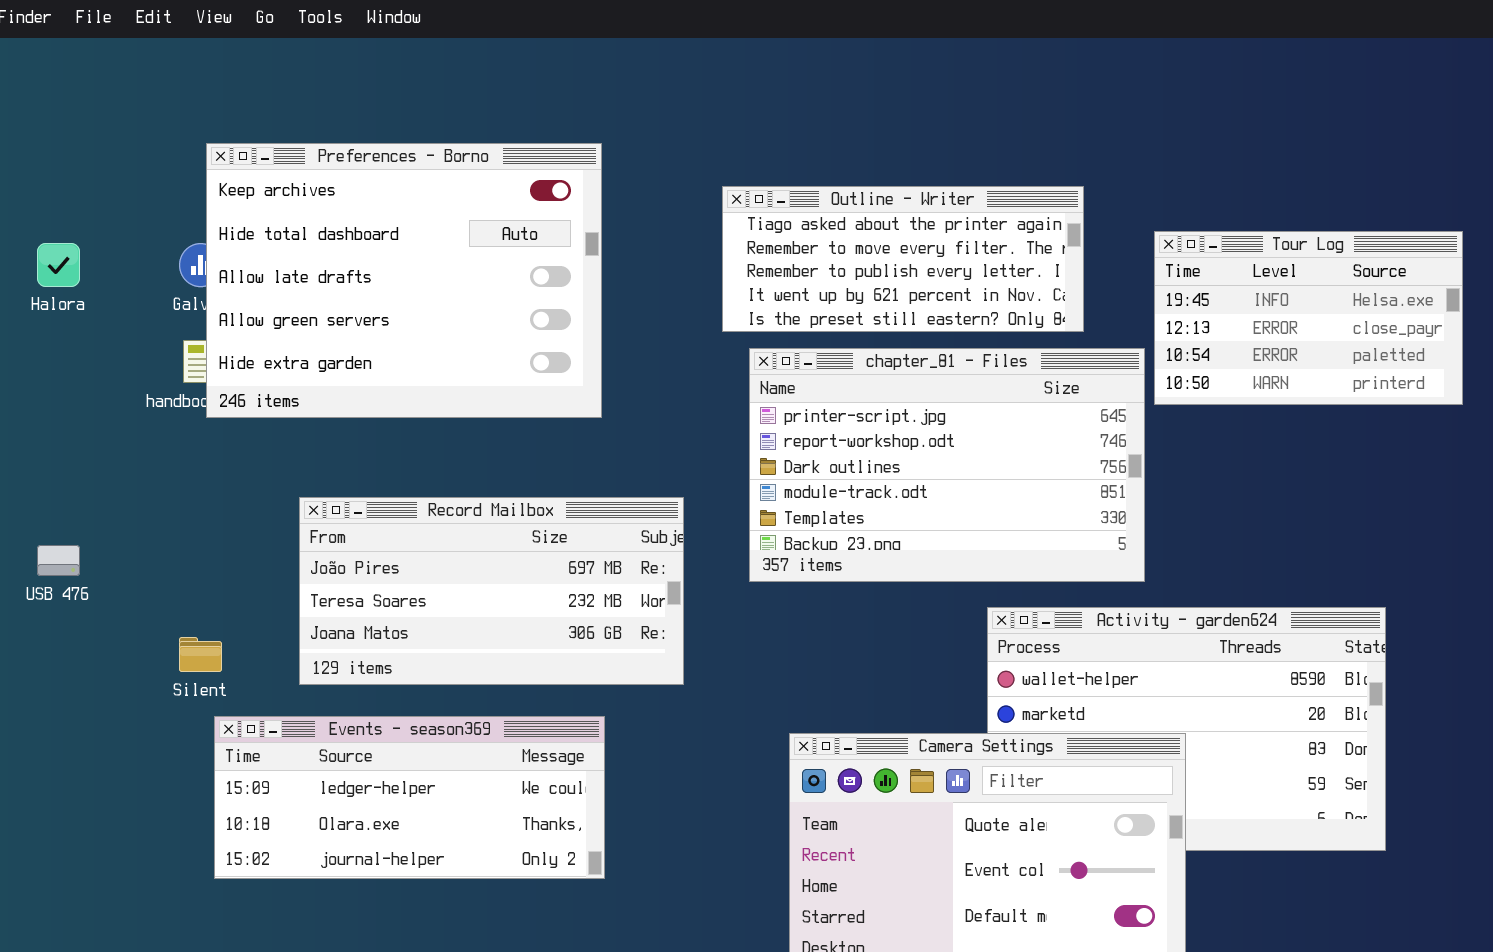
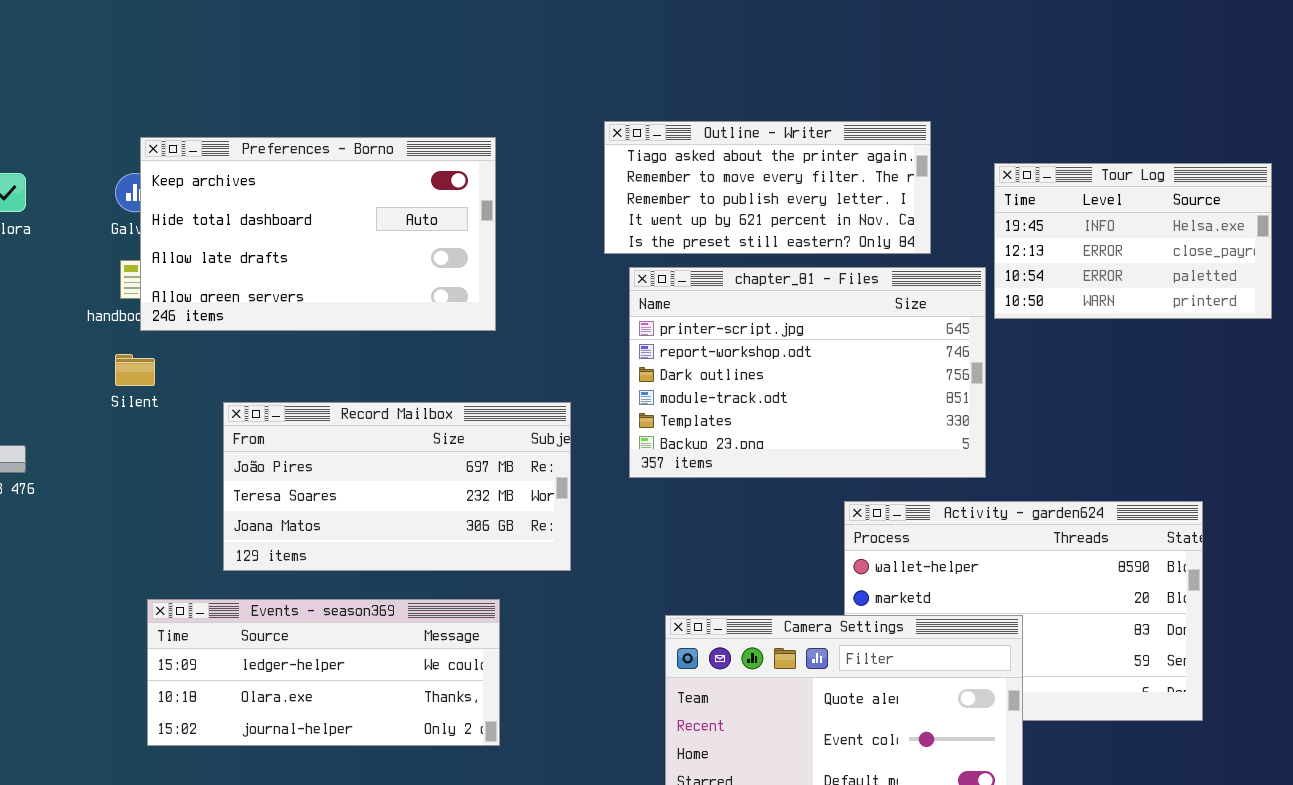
Preferences - Borno: [206,143,602,418] -> [140,137,496,331], resized
Silent: [179,637,222,672] -> [115,354,155,386], moved

